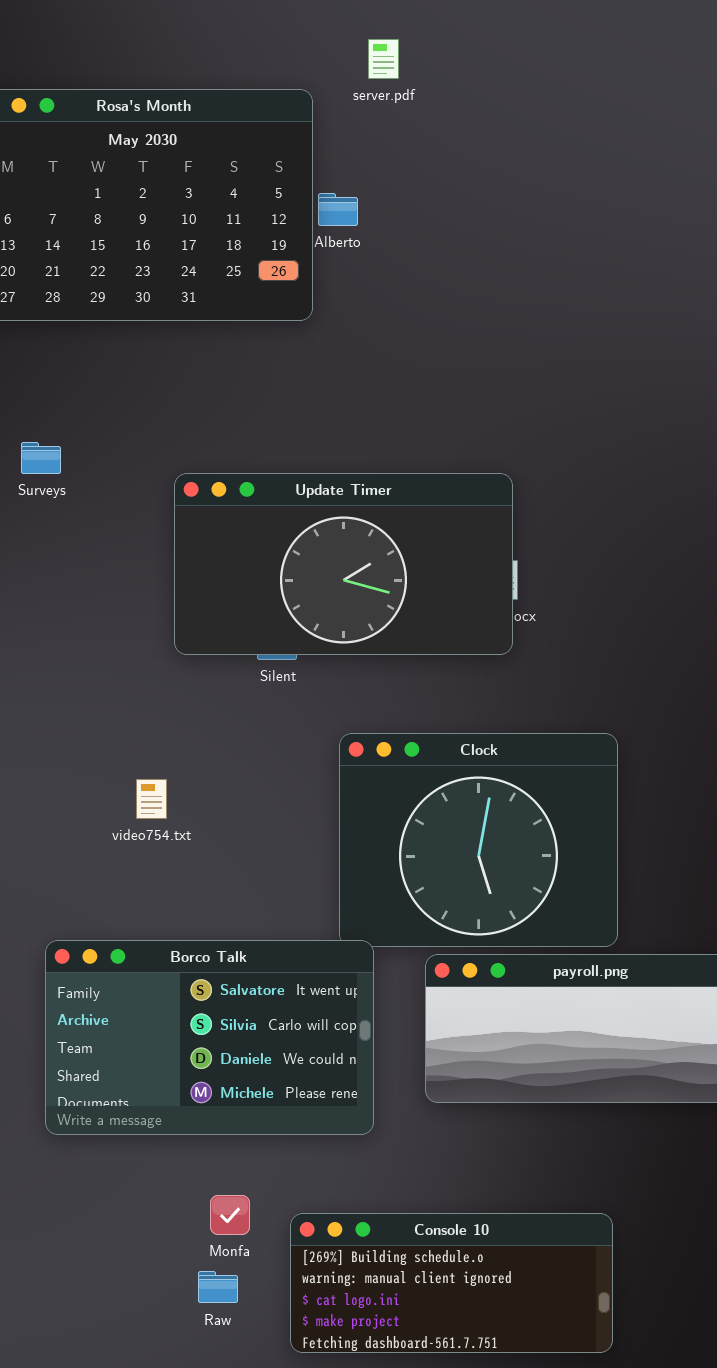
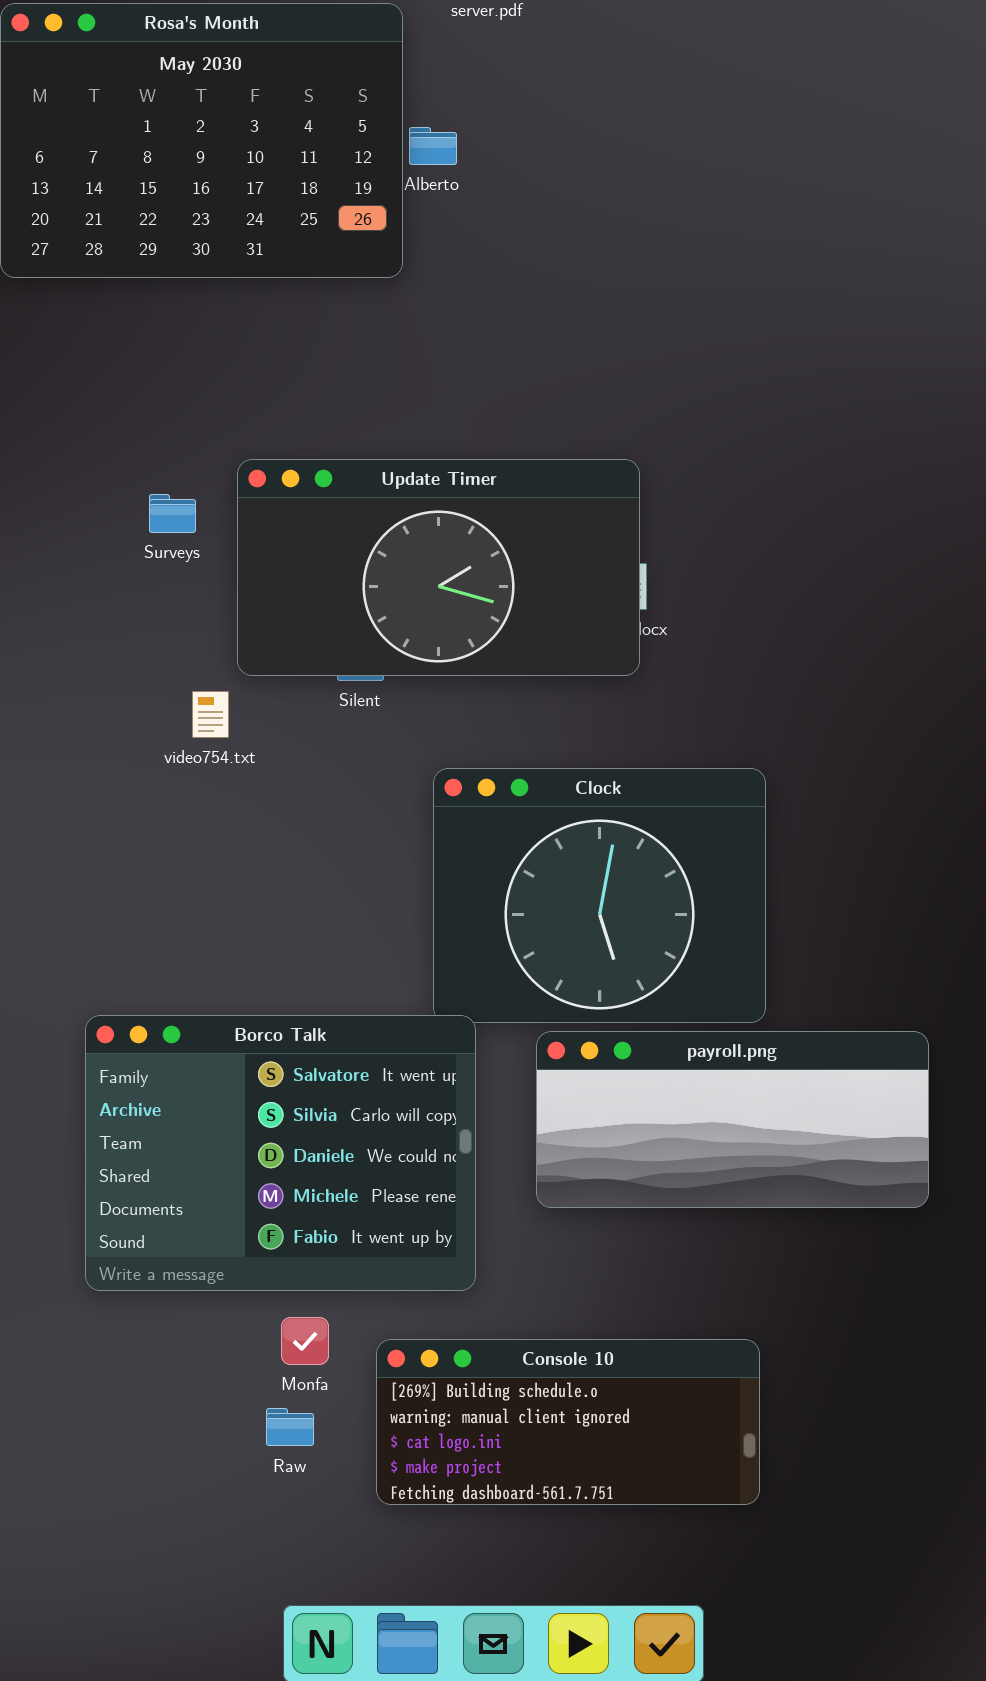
Surveys: [21,442,61,474] -> [149,494,196,533], moved
video754.txt: [136,779,167,819] -> [192,691,229,738], moved
Borco Talk: [45,940,374,1135] -> [85,1015,476,1291], resized

